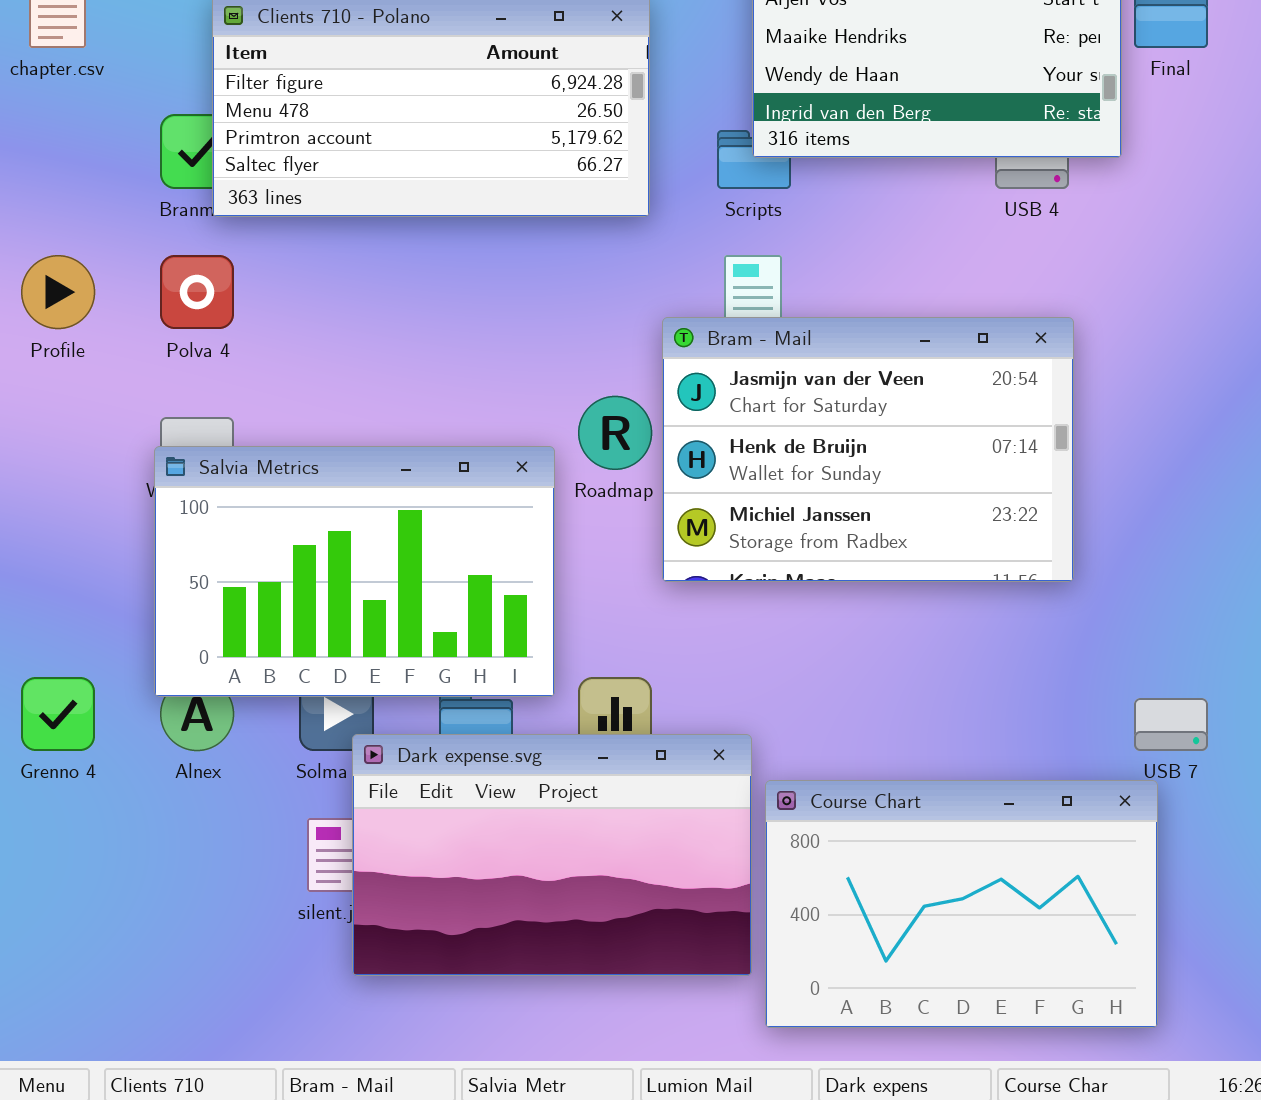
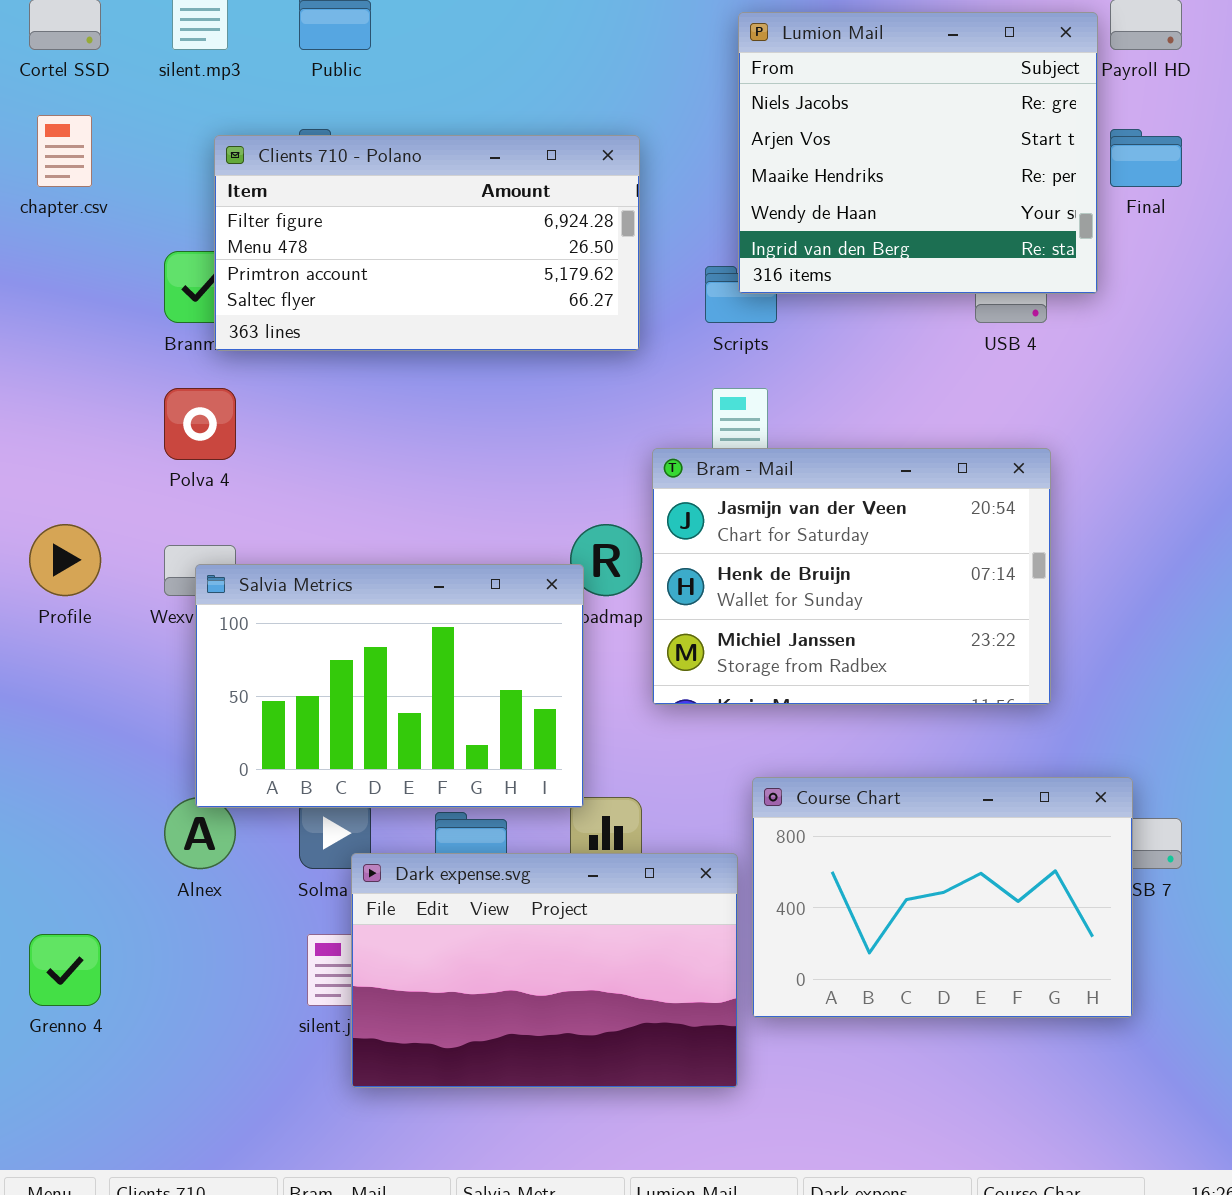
Profile: [21,255,95,329] -> [29,524,101,596], moved
Salvia Metrics: [154,446,555,697] -> [195,564,584,808], moved
Grenno 4: [21,677,95,751] -> [29,934,101,1006], moved
Course Chart: [765,780,1158,1028] -> [752,777,1133,1018], moved

